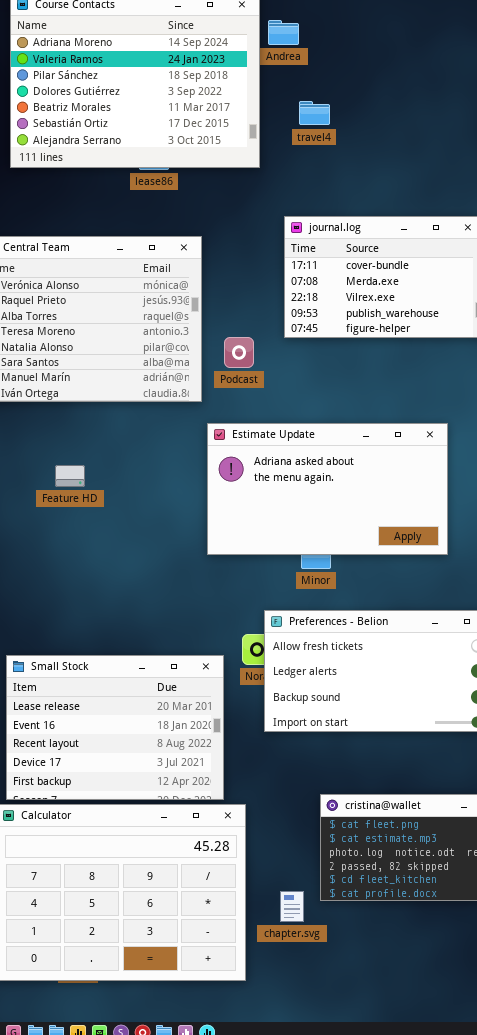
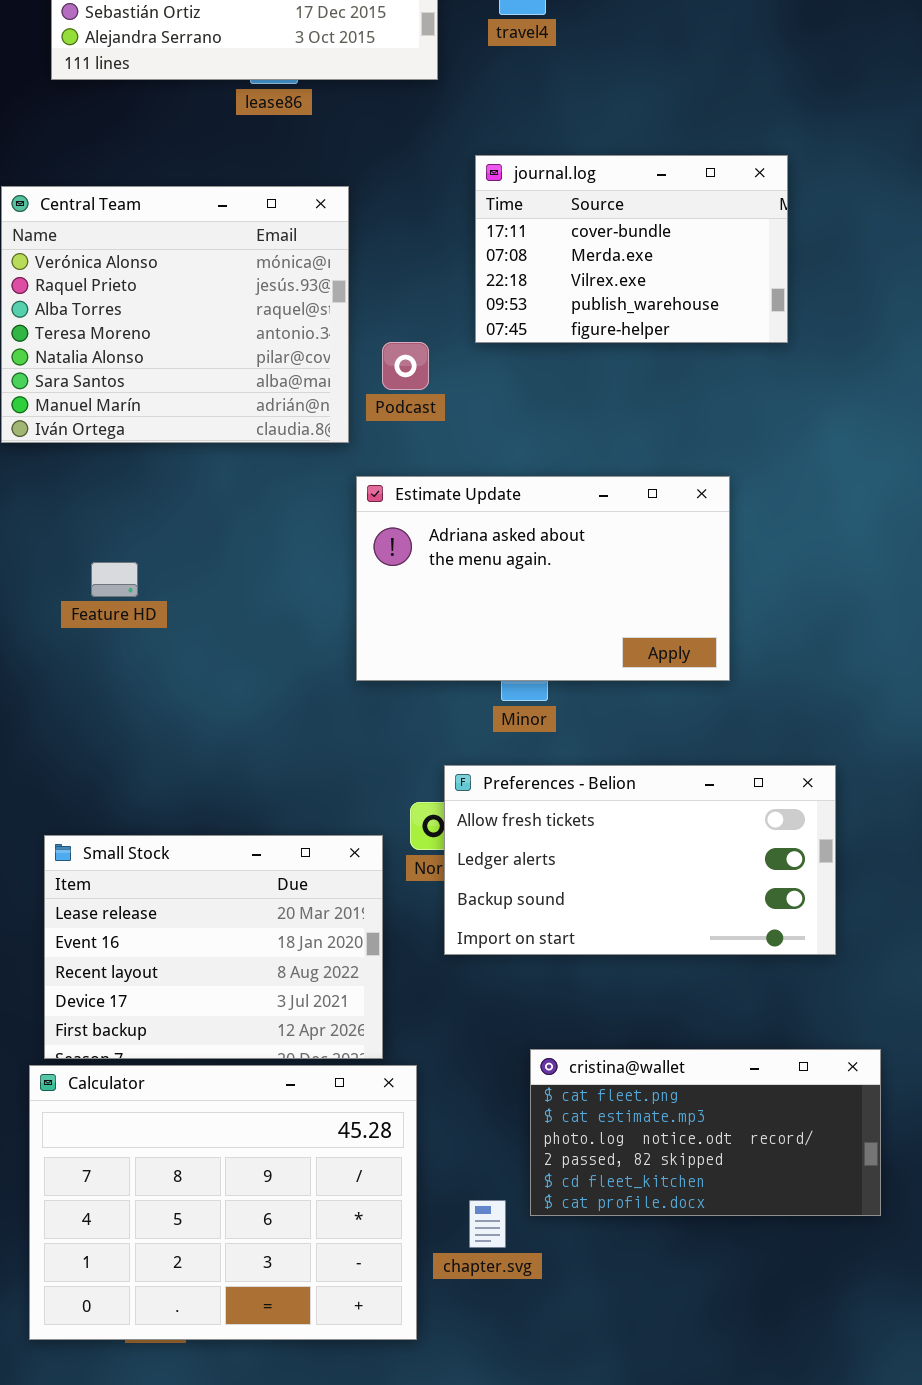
Feature HD: [55,465,85,487] -> [91,562,138,597], moved

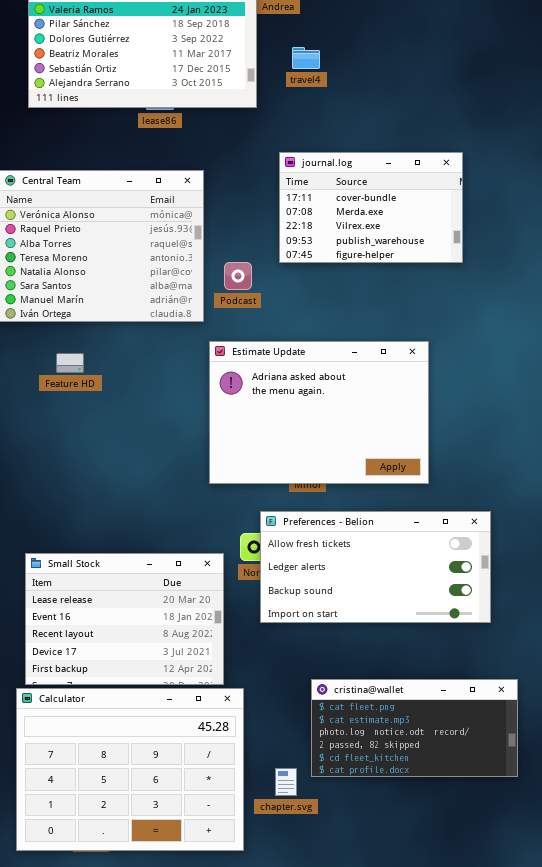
Estimate Update: [356,476,730,681] -> [209,341,429,484], resized
Feature HD: [91,562,138,597] -> [56,353,84,373], moved

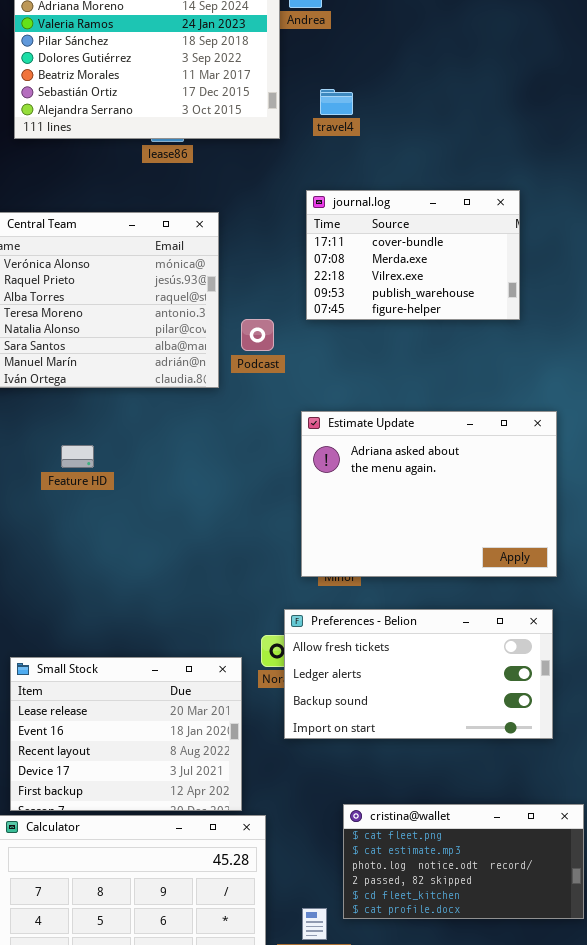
travel4: [292,47,320,69] -> [320,89,353,115], moved
Estimate Update: [209,341,429,484] -> [301,411,557,577], moved
Feature HD: [56,353,84,373] -> [61,445,94,468], moved

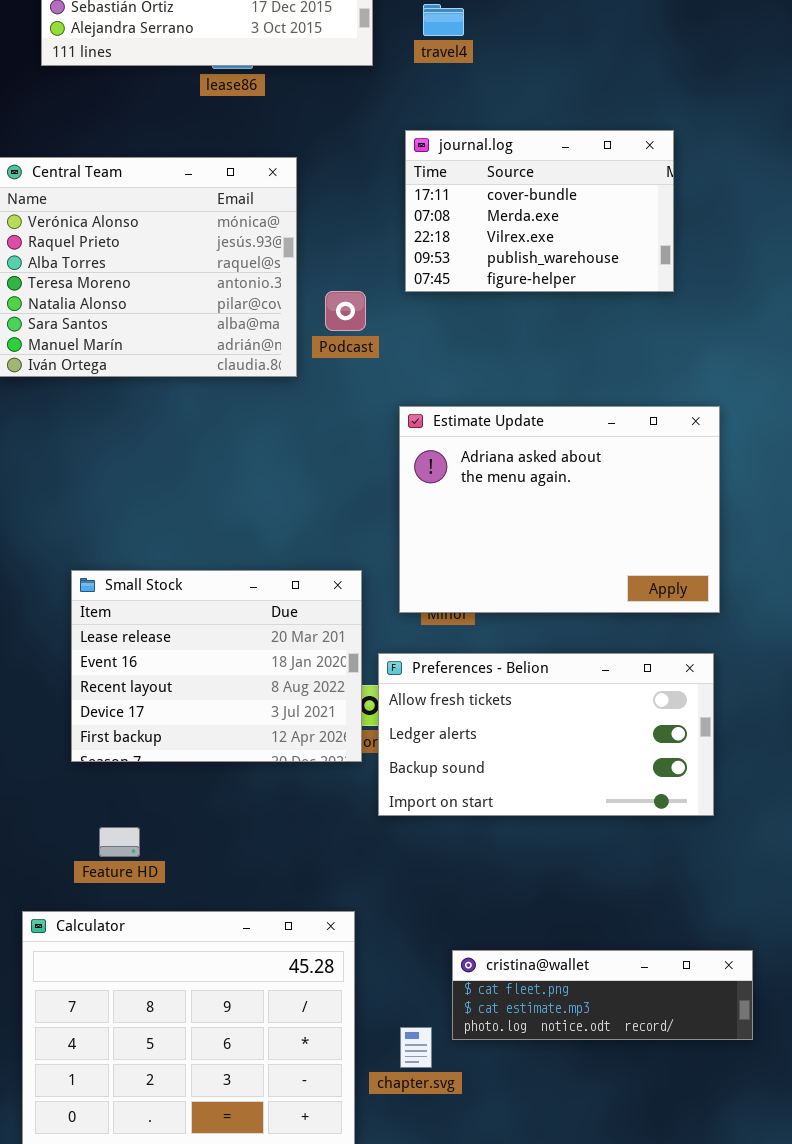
Feature HD: [61,445,94,468] -> [99,827,140,857], moved
Small Stock: [10,657,242,811] -> [71,570,362,762], moved
cristina@wallet: [343,804,584,919] -> [452,950,753,1040], resized

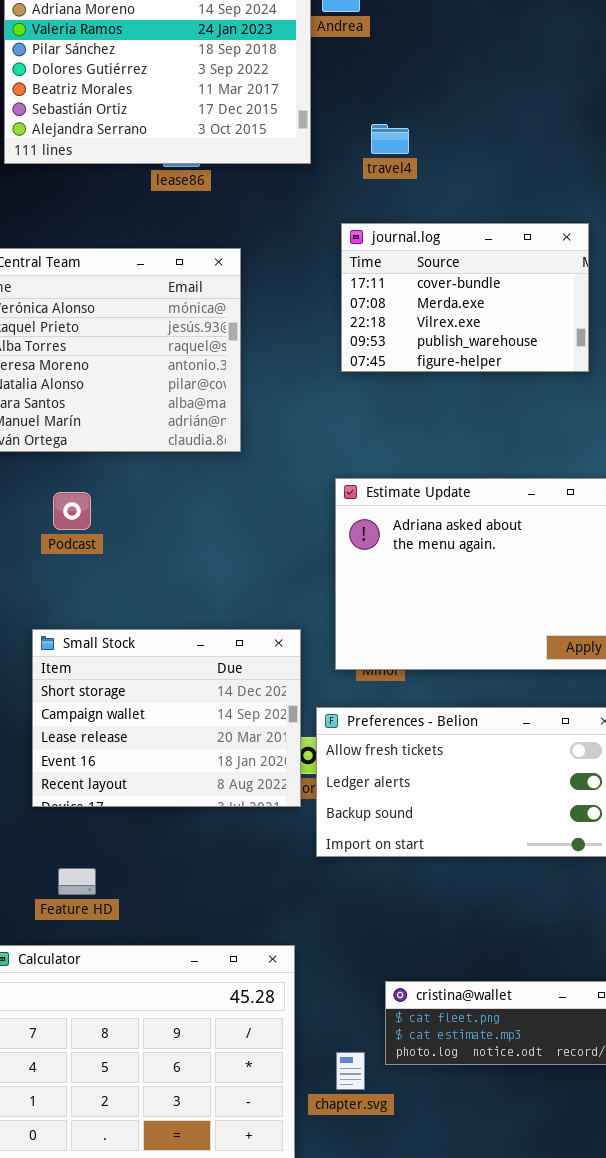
travel4: [423,4,464,36] -> [371,124,409,154], moved
Podcast: [325,291,366,331] -> [53,492,91,530], moved
Small Stock: [71,570,362,762] -> [32,629,301,807], scrolled up 2 rows

